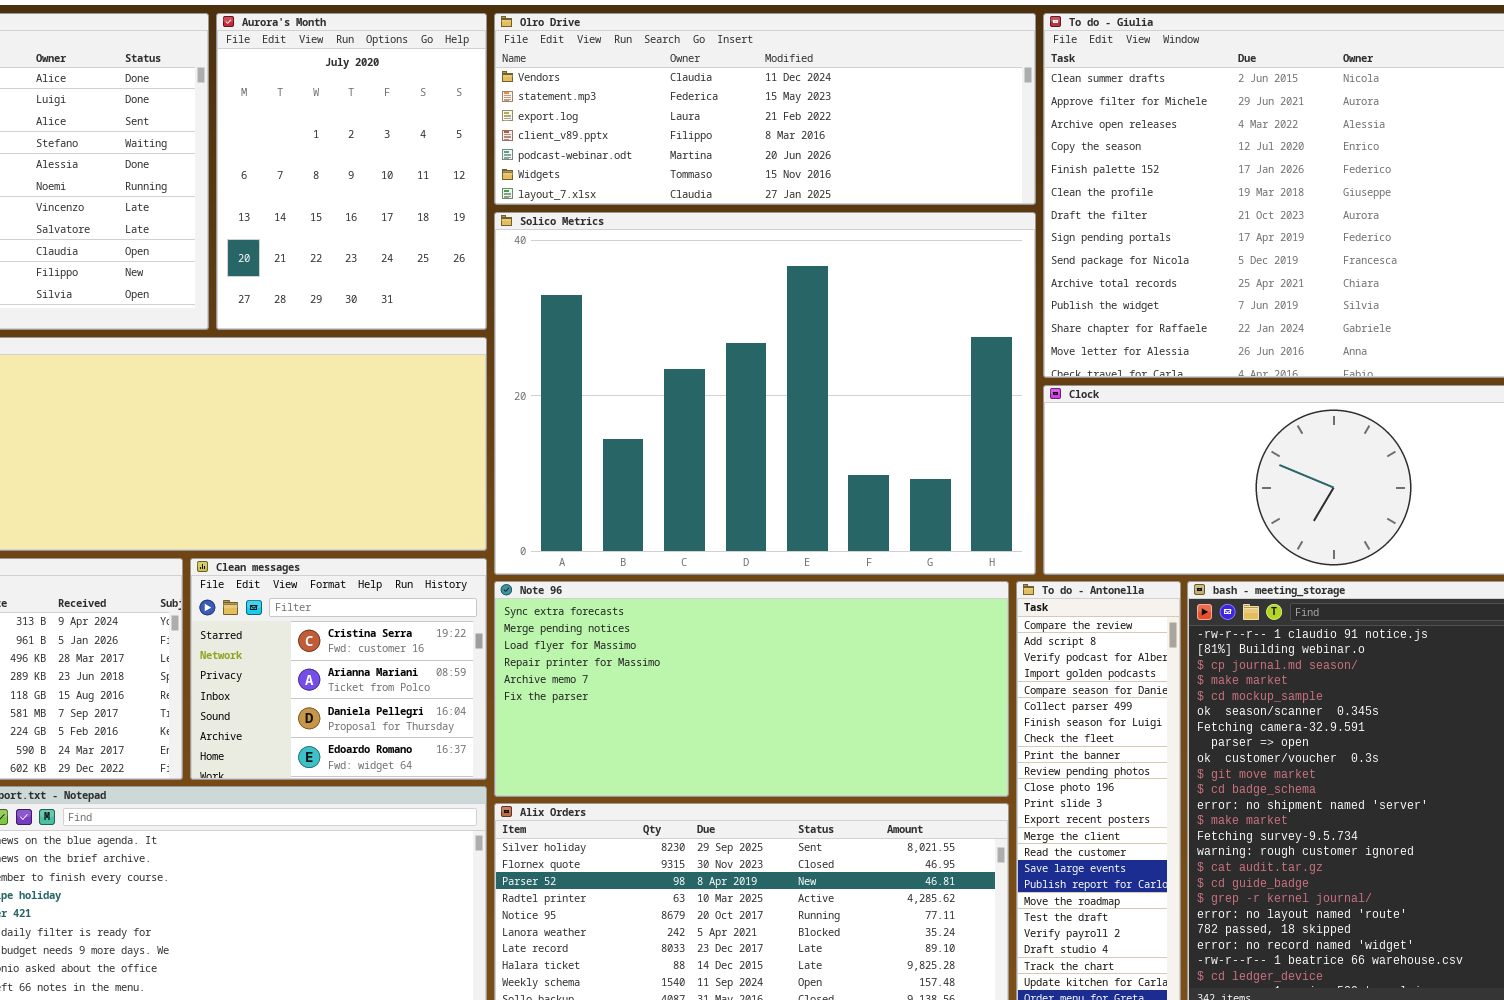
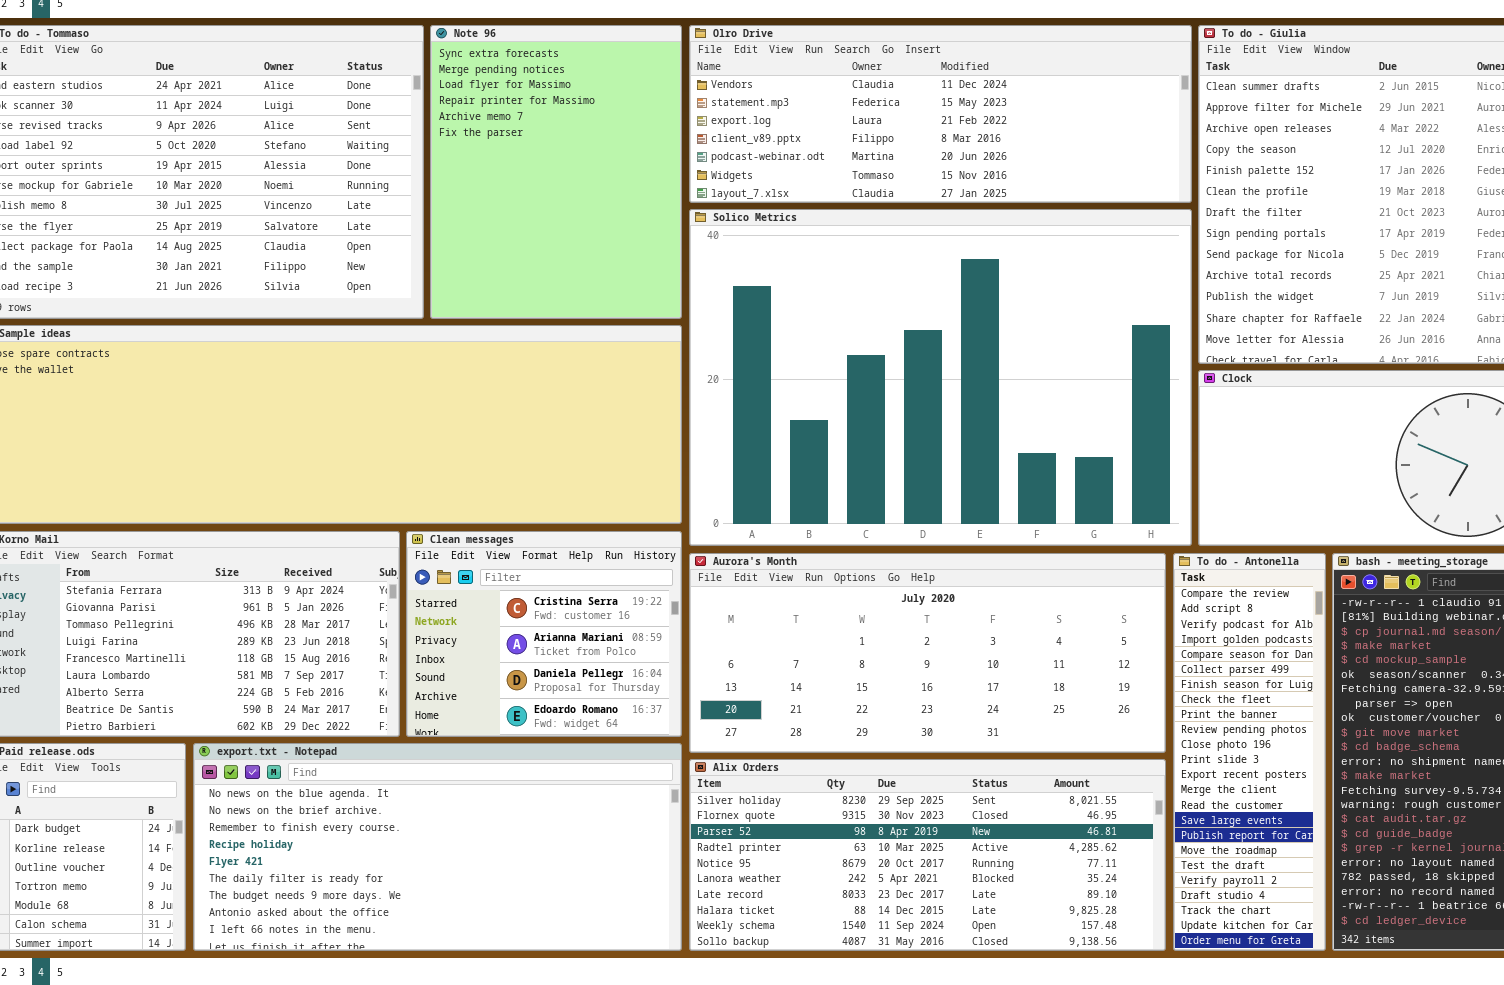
Aurora's Month: [216,13,487,330] -> [689,553,1166,753], moved, resized
Note 96: [494,581,1009,797] -> [430,25,682,319], moved, resized

